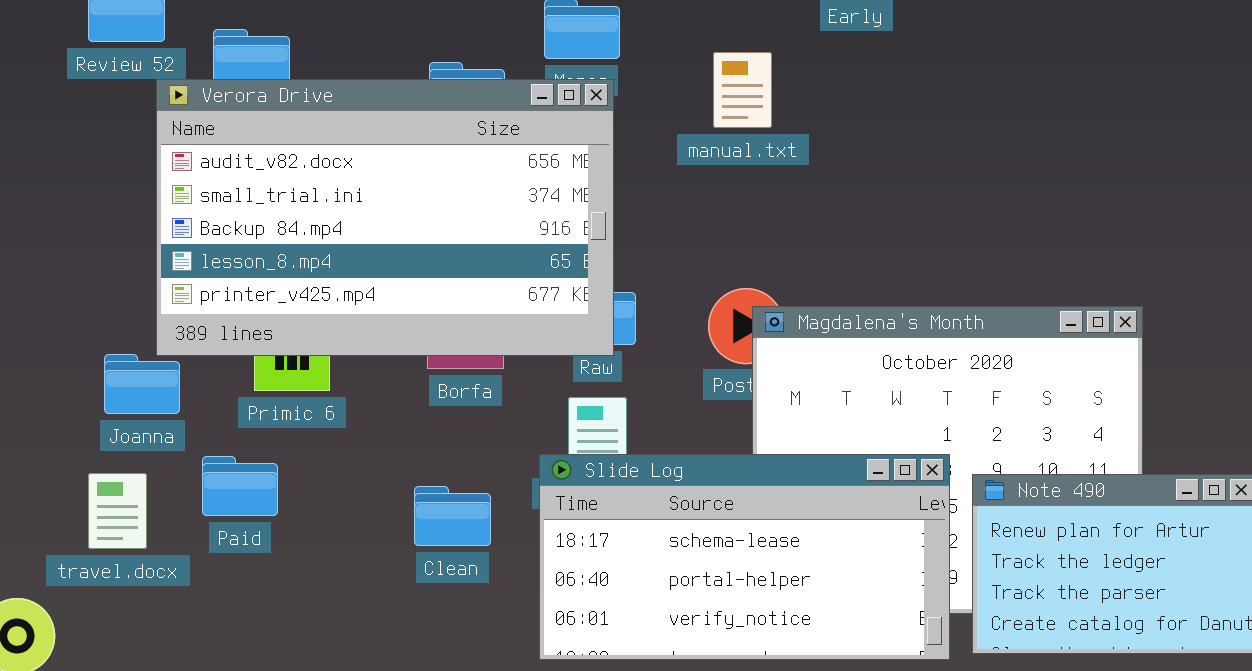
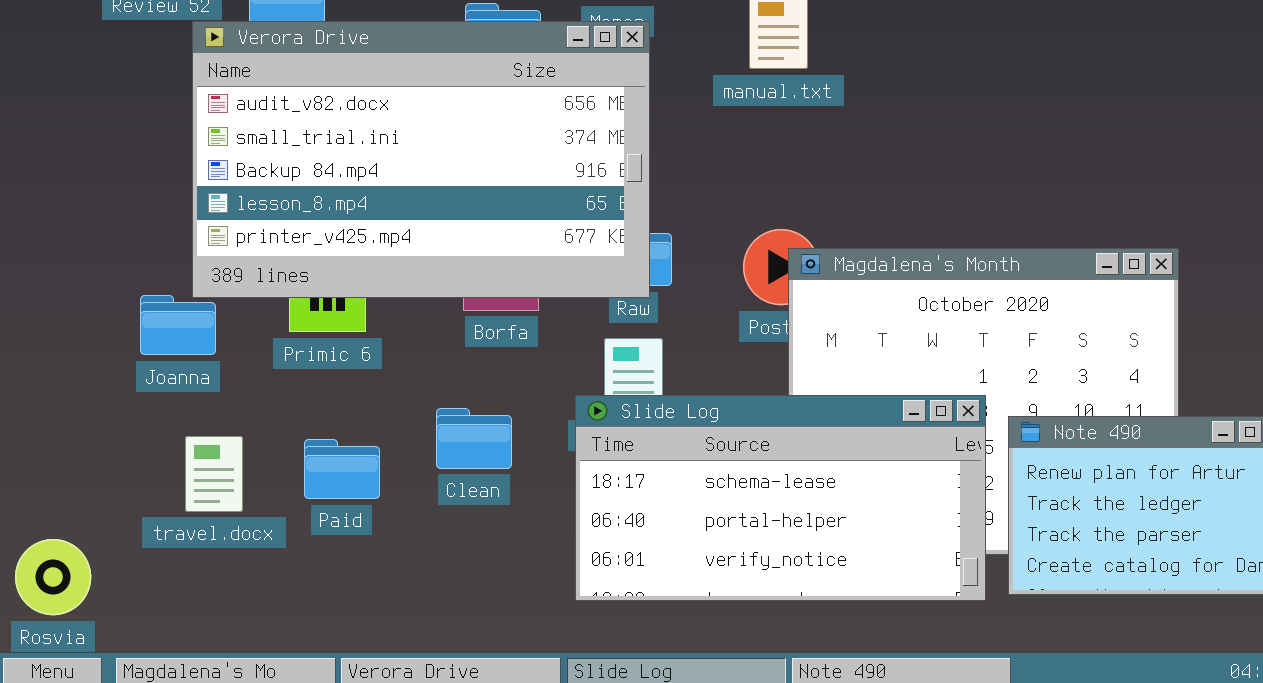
Paid: [202,456,278,516] -> [304,439,380,499], moved
travel.docx: [88,473,147,549] -> [185,436,243,512], moved
Clean: [414,486,491,546] -> [436,408,512,469], moved

